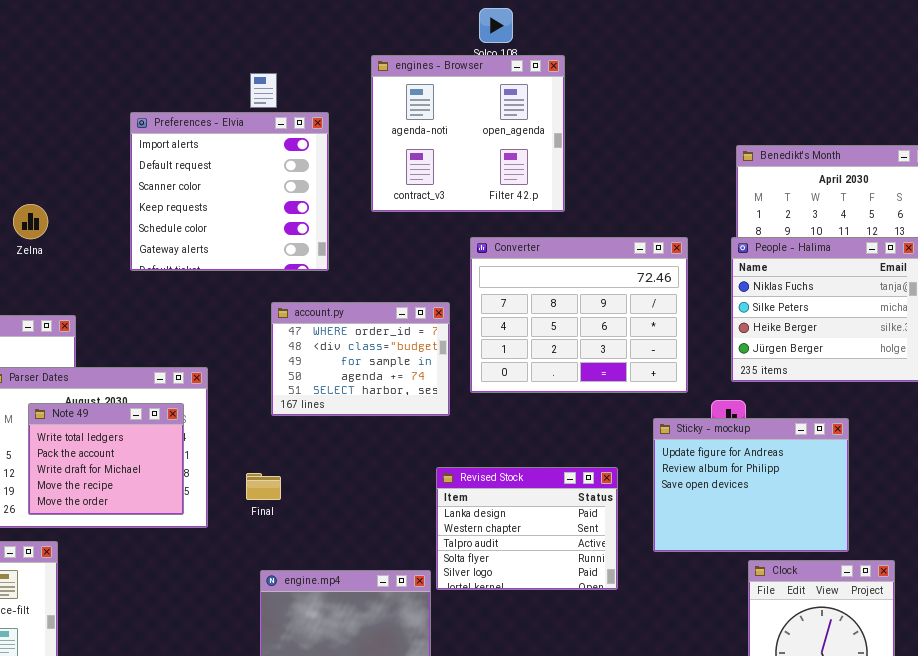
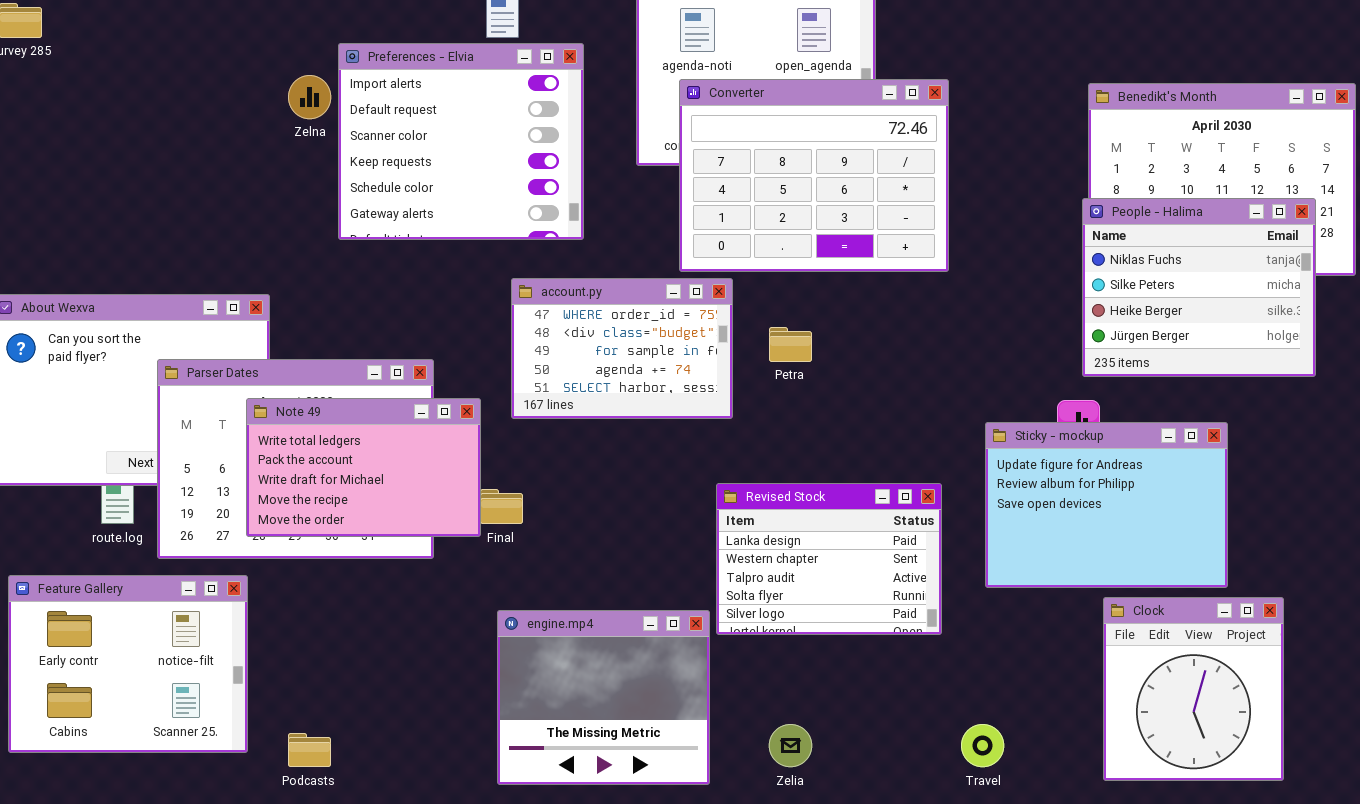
Zelna: [13,204,48,239] -> [288,75,331,119], moved
Converter: [470,237,688,393] -> [679,79,949,272], moved
Note 49: [28,403,184,515] -> [246,398,481,537], moved, resized

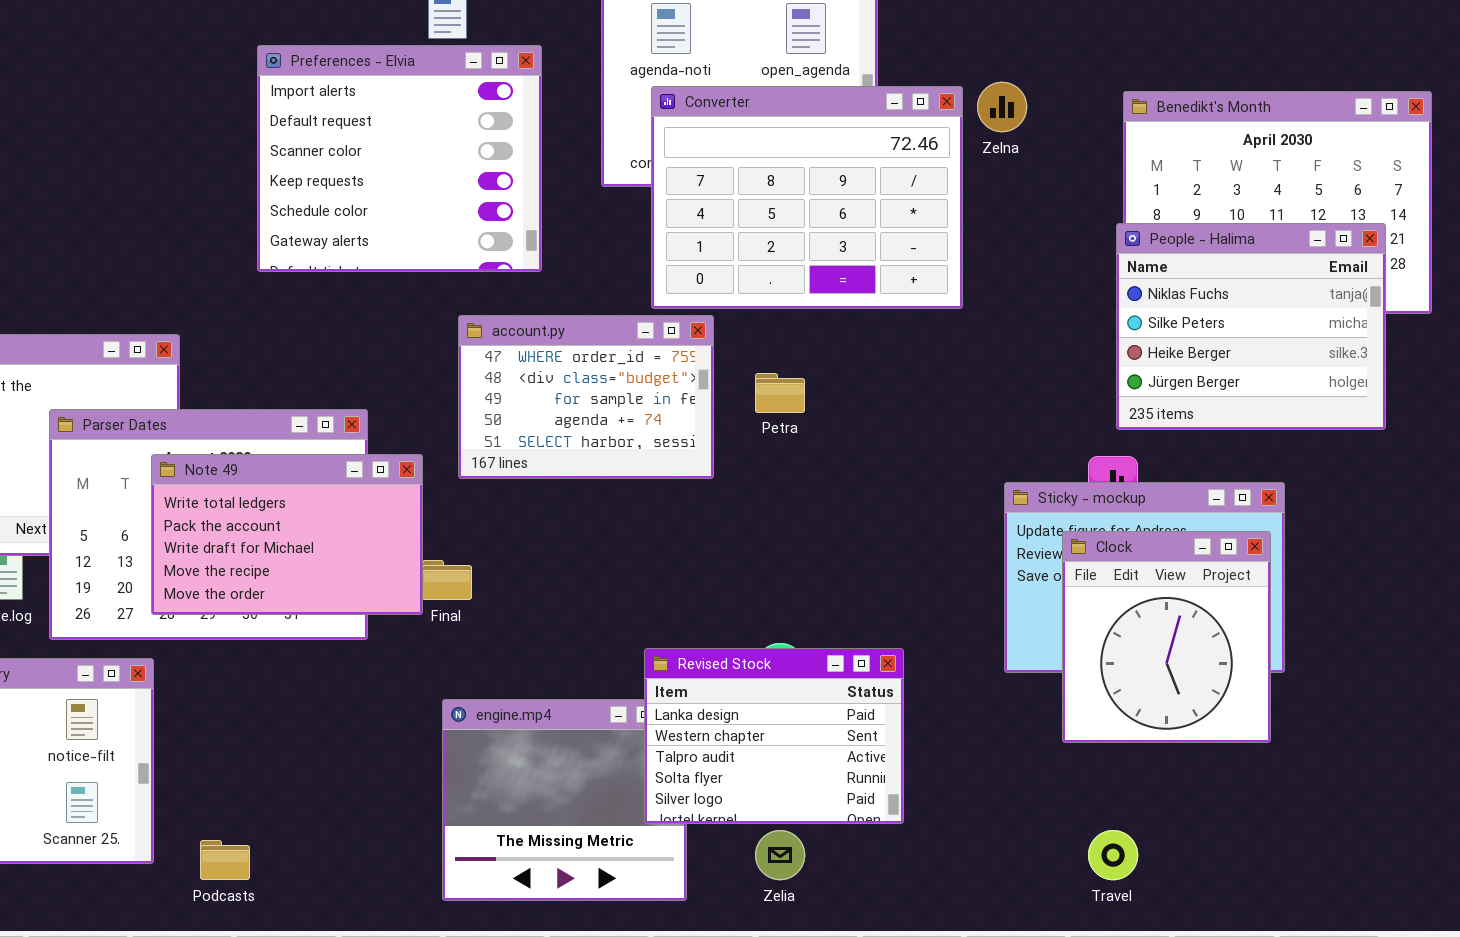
Zelna: [288,75,331,119] -> [977,82,1027,132], moved
Revised Stock: [716,483,942,635] -> [644,648,904,824], moved
Clock: [1103,597,1284,781] -> [1062,531,1271,743], moved
Travel: [961,724,1004,767] -> [1088,830,1138,880], moved

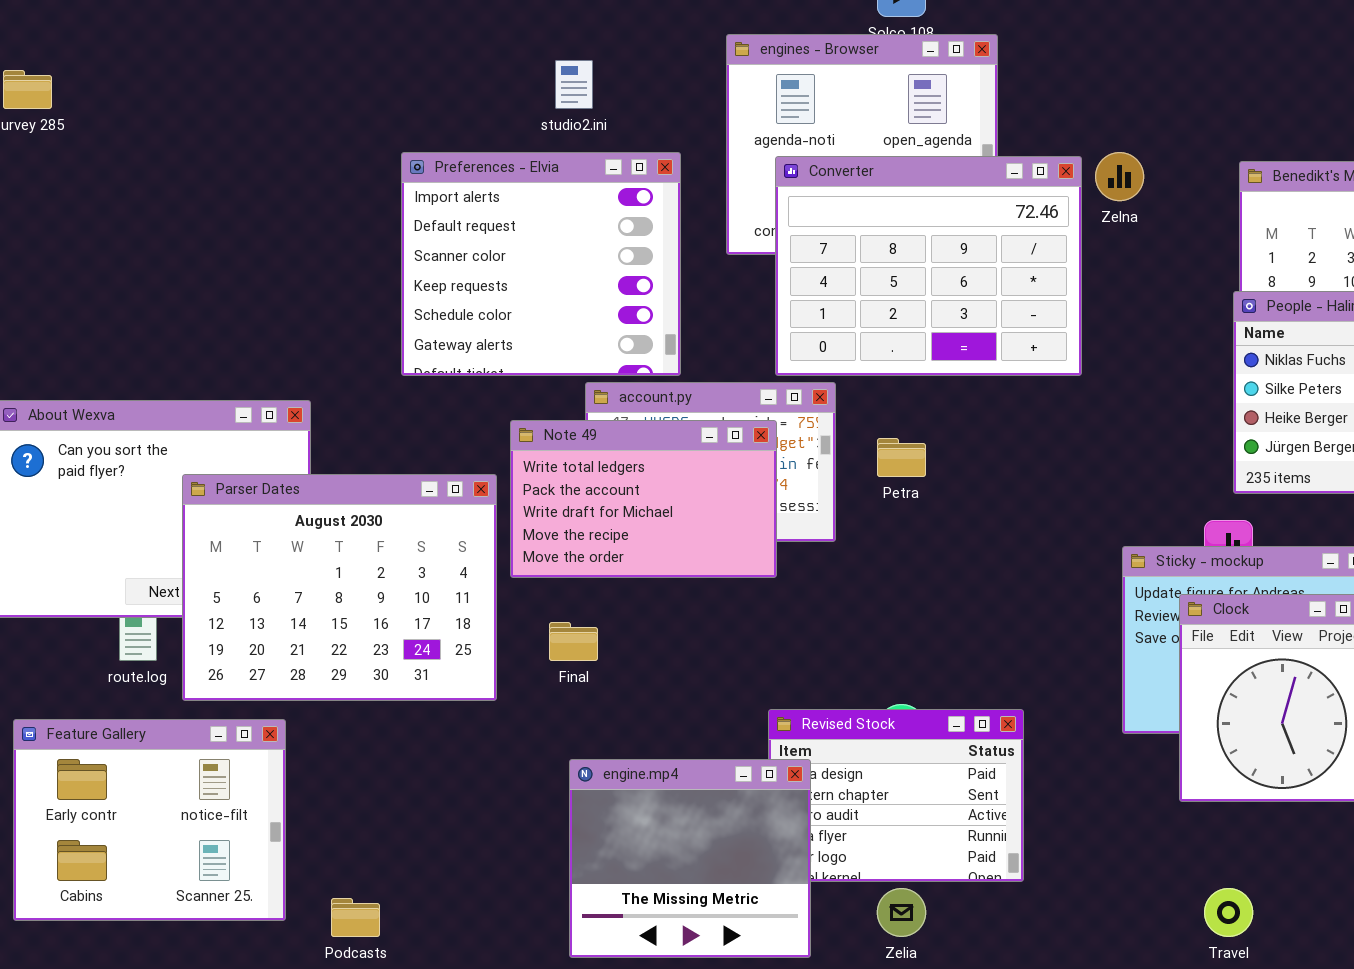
Preferences - Elvia: [257,45,542,272] -> [401,152,681,376], moved
Note 49: [151,454,423,615] -> [510,420,777,578], moved
engine.mp4: [442,699,687,901] -> [569,759,811,958], raised

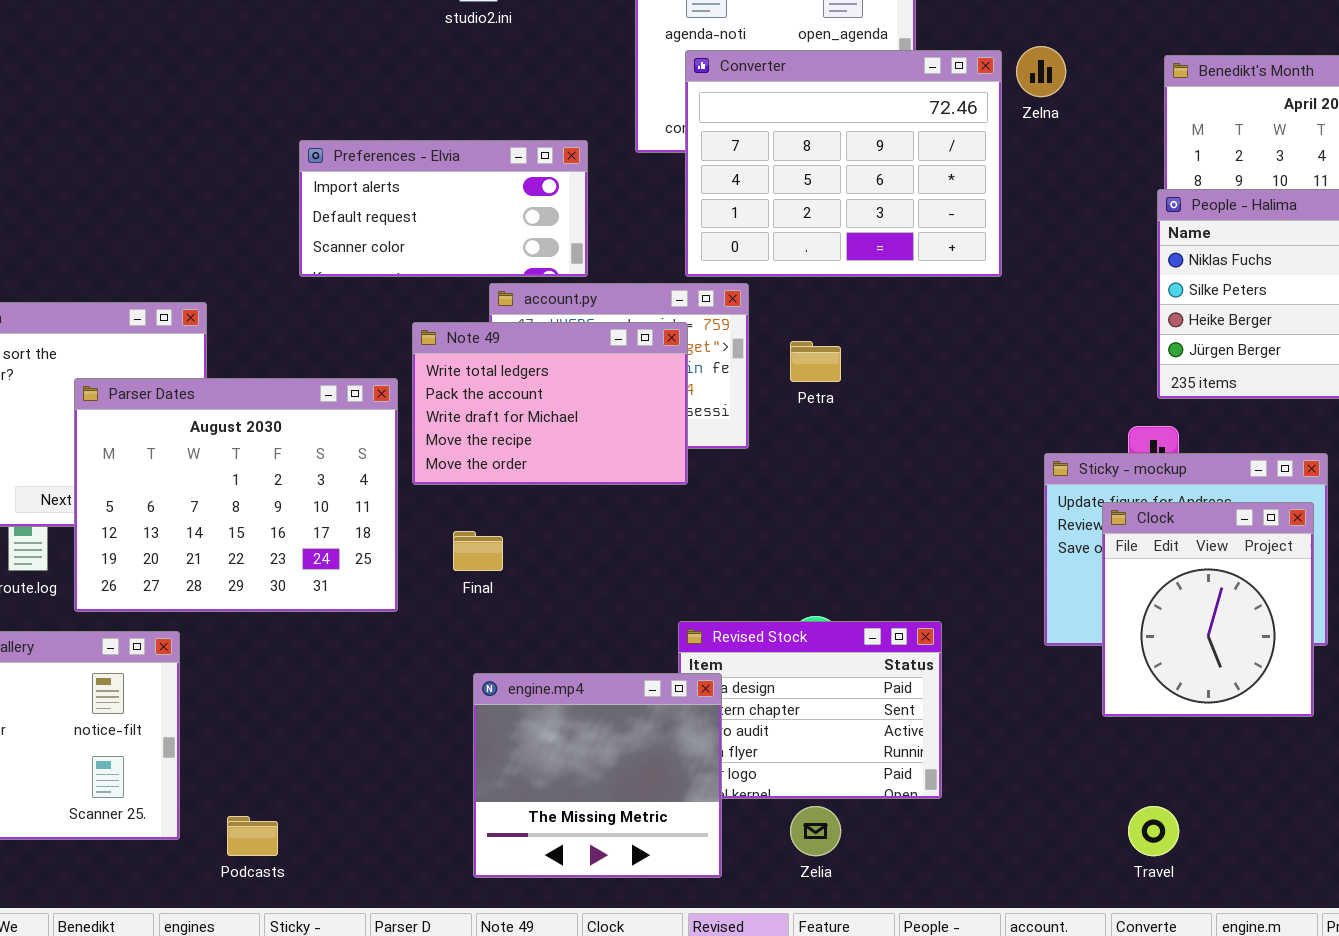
Preferences - Elvia: [401,152,681,376] -> [299,140,588,277], resized

